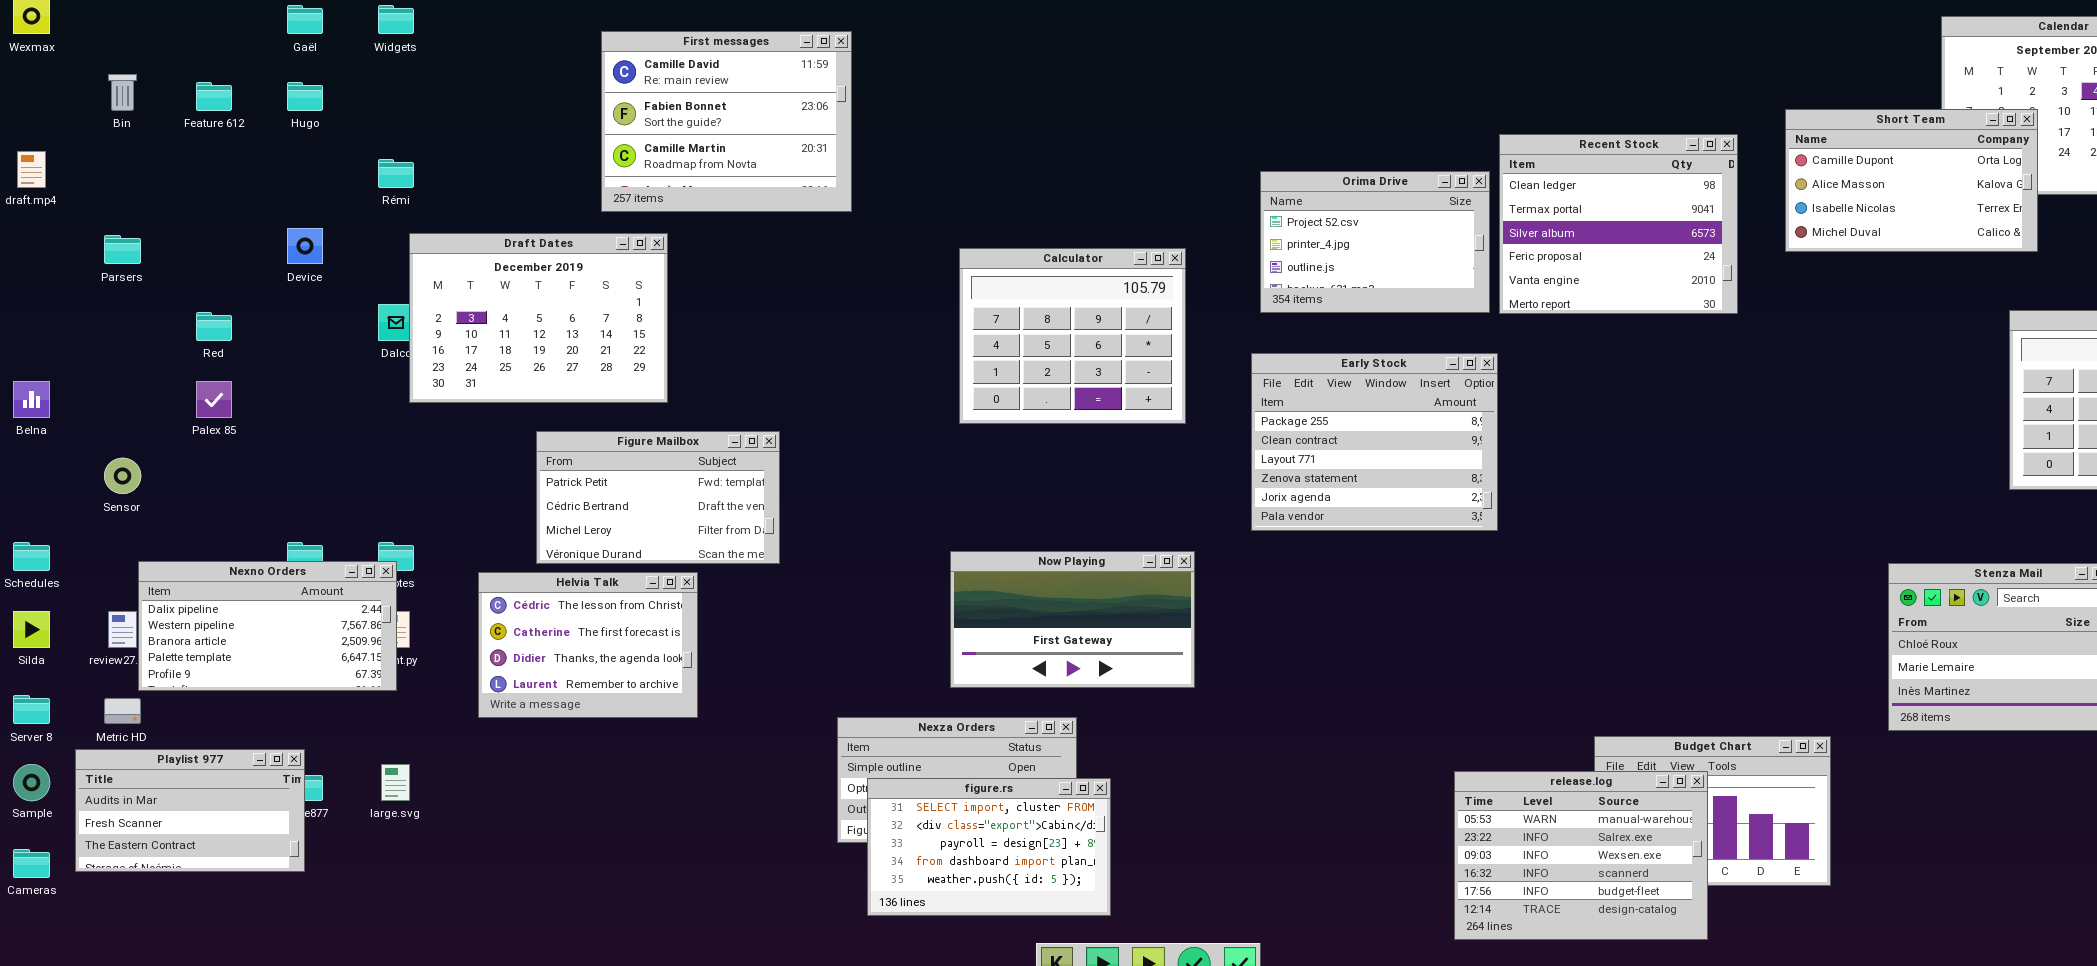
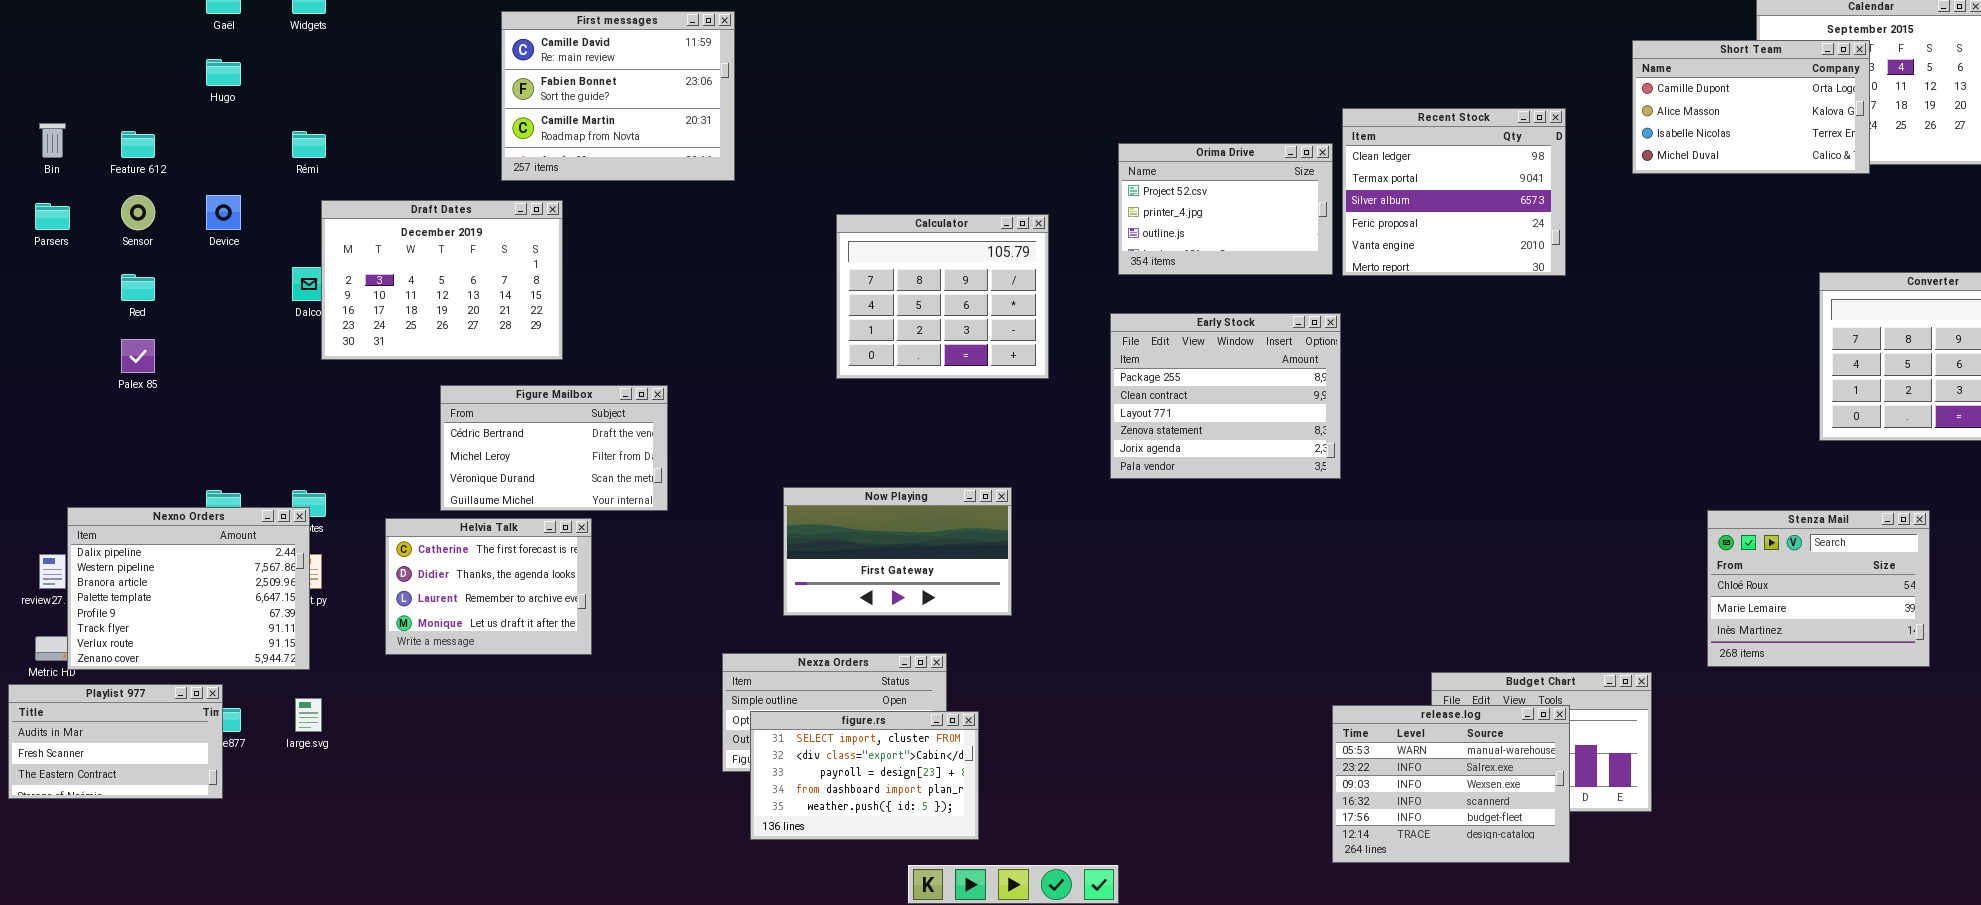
Bin: [108,74,137,111] -> [39,123,66,158], moved
Feature 612: [196,82,232,111] -> [121,131,155,158], moved
Short Team: [1785,109,2038,252] -> [1632,40,1870,174], moved
Figure Mailbox: [536,431,780,564] -> [440,385,668,511], scrolled down 1 row
Sensor: [104,458,141,494] -> [121,195,155,230], moved
Now Playing: [950,551,1195,688] -> [783,487,1012,616], moved
Nexno Orders: [138,561,397,691] -> [67,507,310,670], resized
Helvia Talk: [478,572,698,718] -> [385,518,592,655], scrolled down 1 row
release.log: [1454,771,1708,940] -> [1332,705,1570,863], moved

